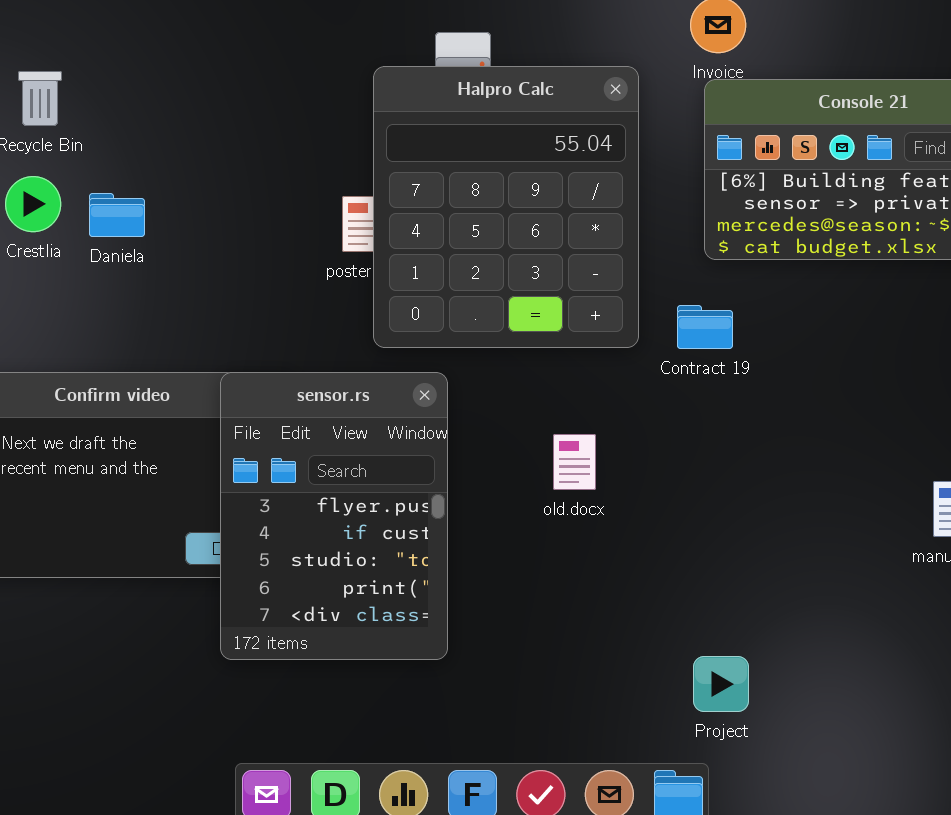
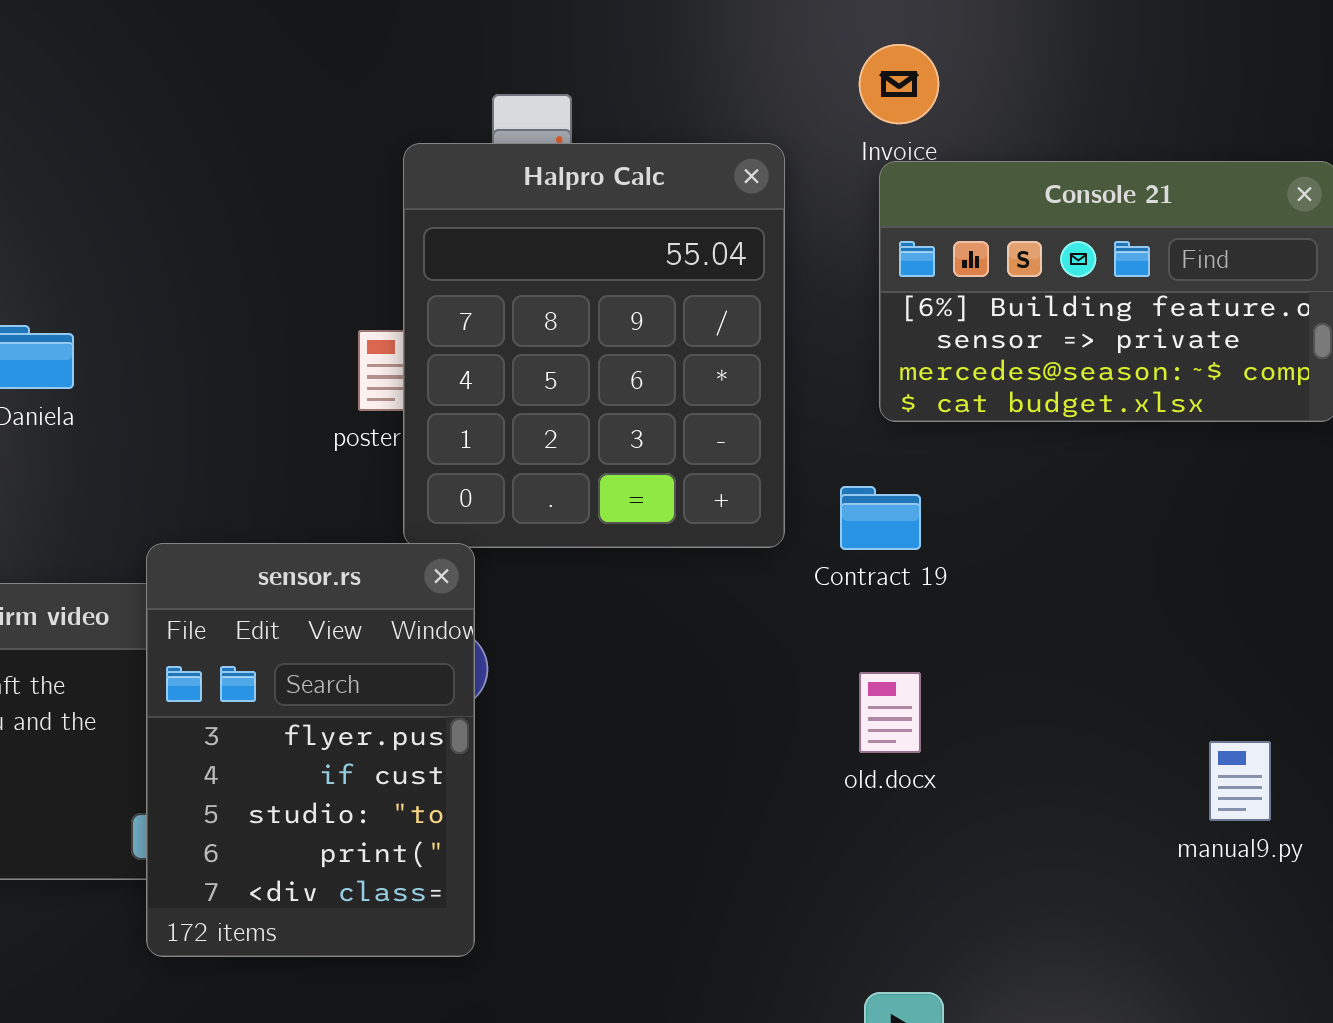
sensor.rs: [220,372,448,660] -> [146,543,475,957], moved
old.docx: [553,434,596,490] -> [859,672,921,753], moved

